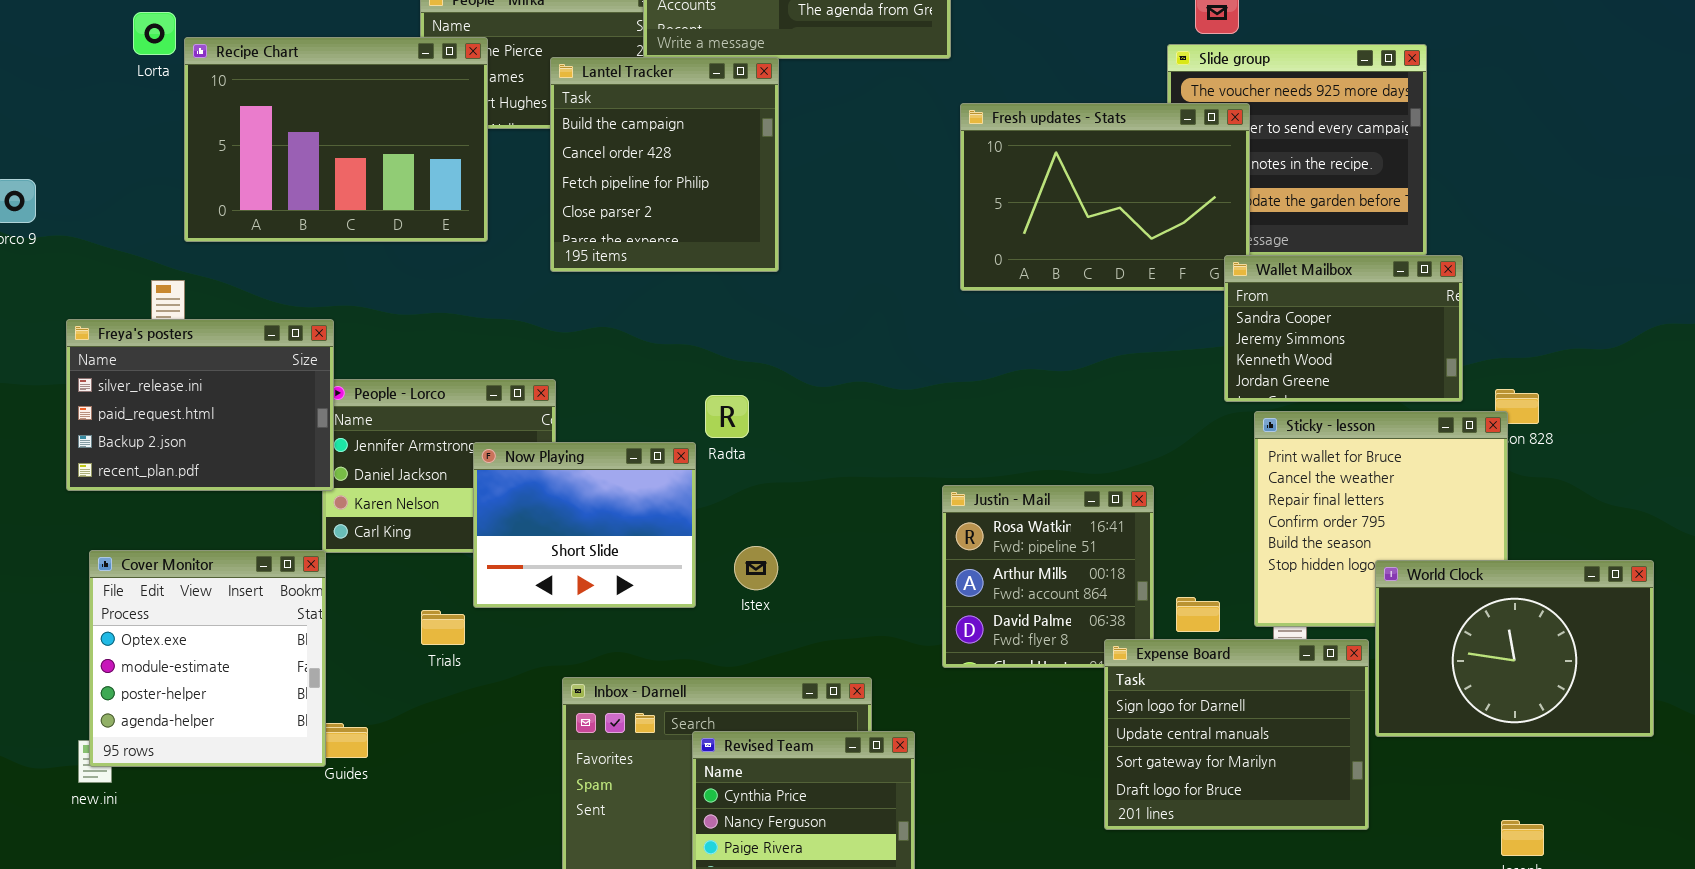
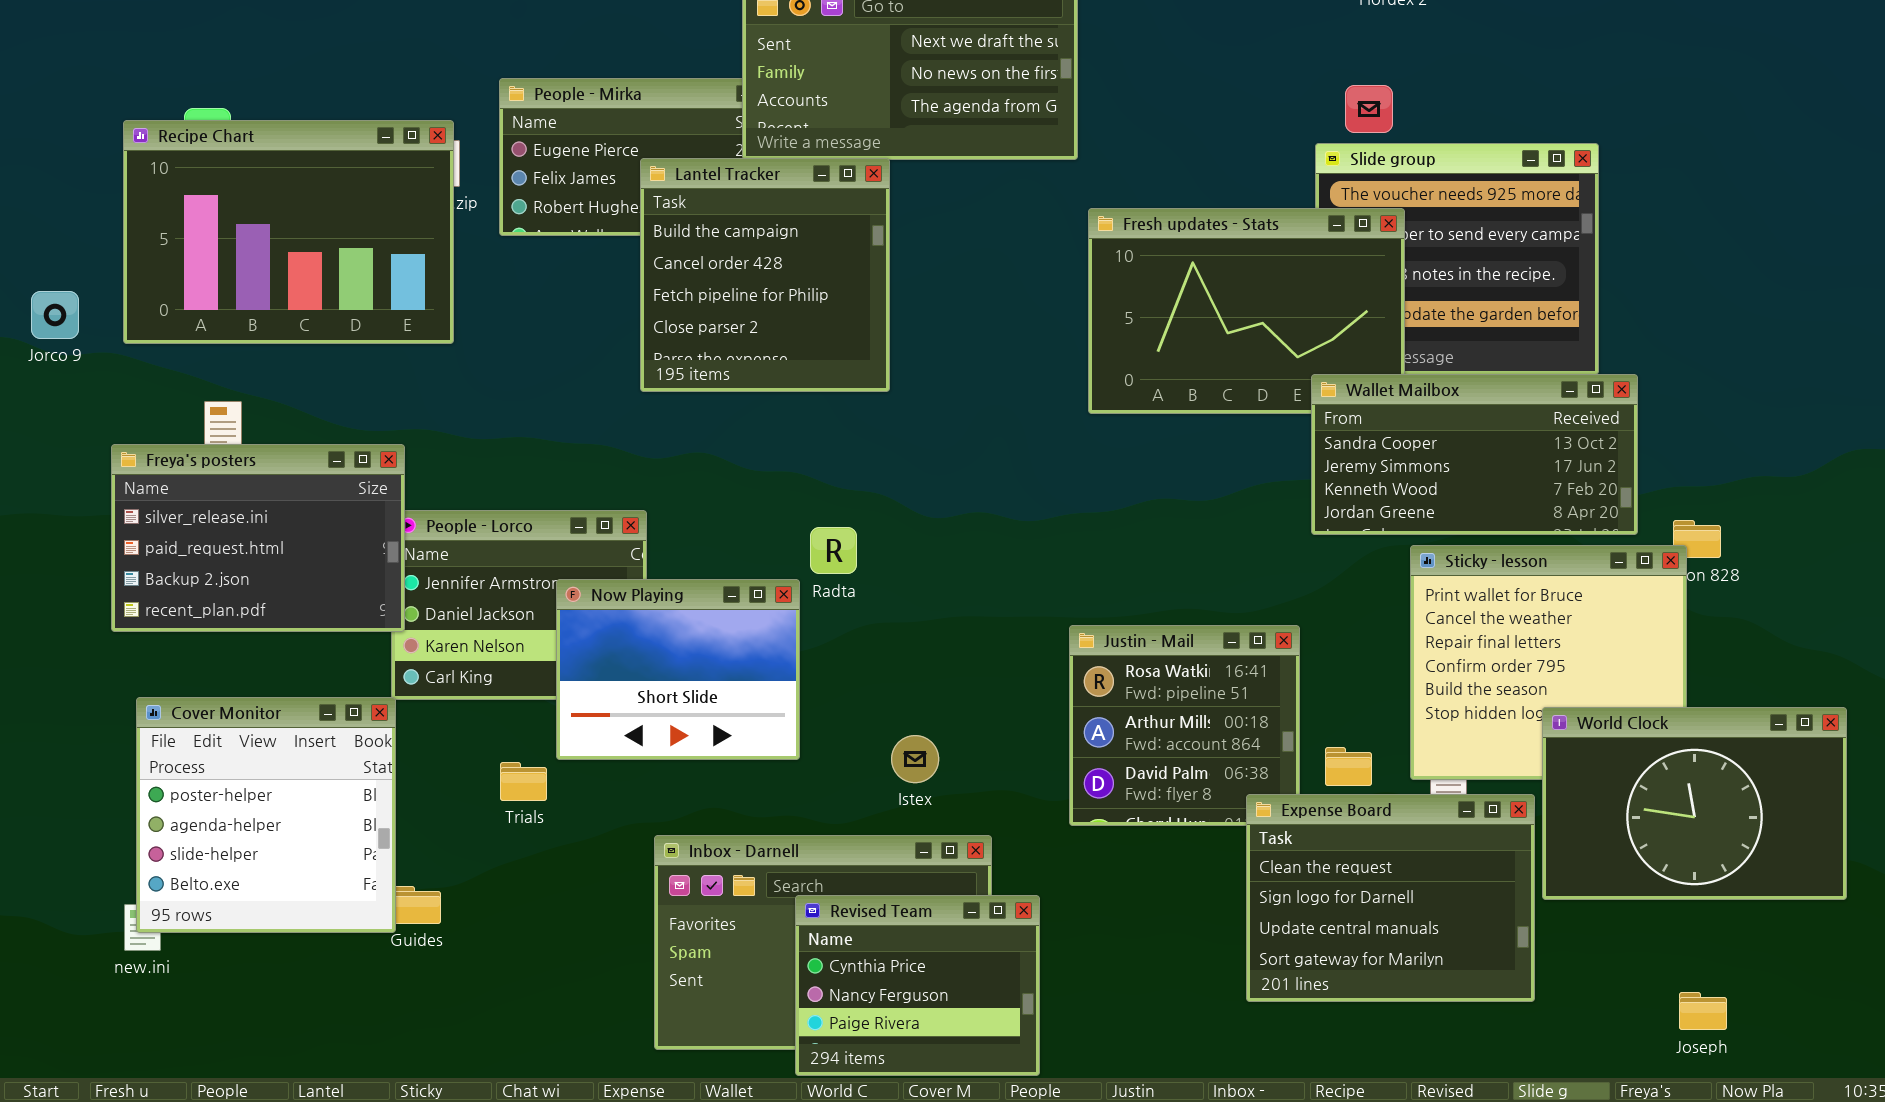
Recipe Chart: [184,37,488,242] -> [123,120,454,344], moved
Wallet Mailbox: [1224,255,1463,402] -> [1311,374,1638,535], resized
Istex: [734,546,778,590] -> [891,735,939,783], moved
Cover Monitor: [89,550,326,767] -> [136,697,396,933], scrolled down 2 rows
Expense Board: [1104,639,1369,830] -> [1246,794,1535,1002], scrolled up 1 row

